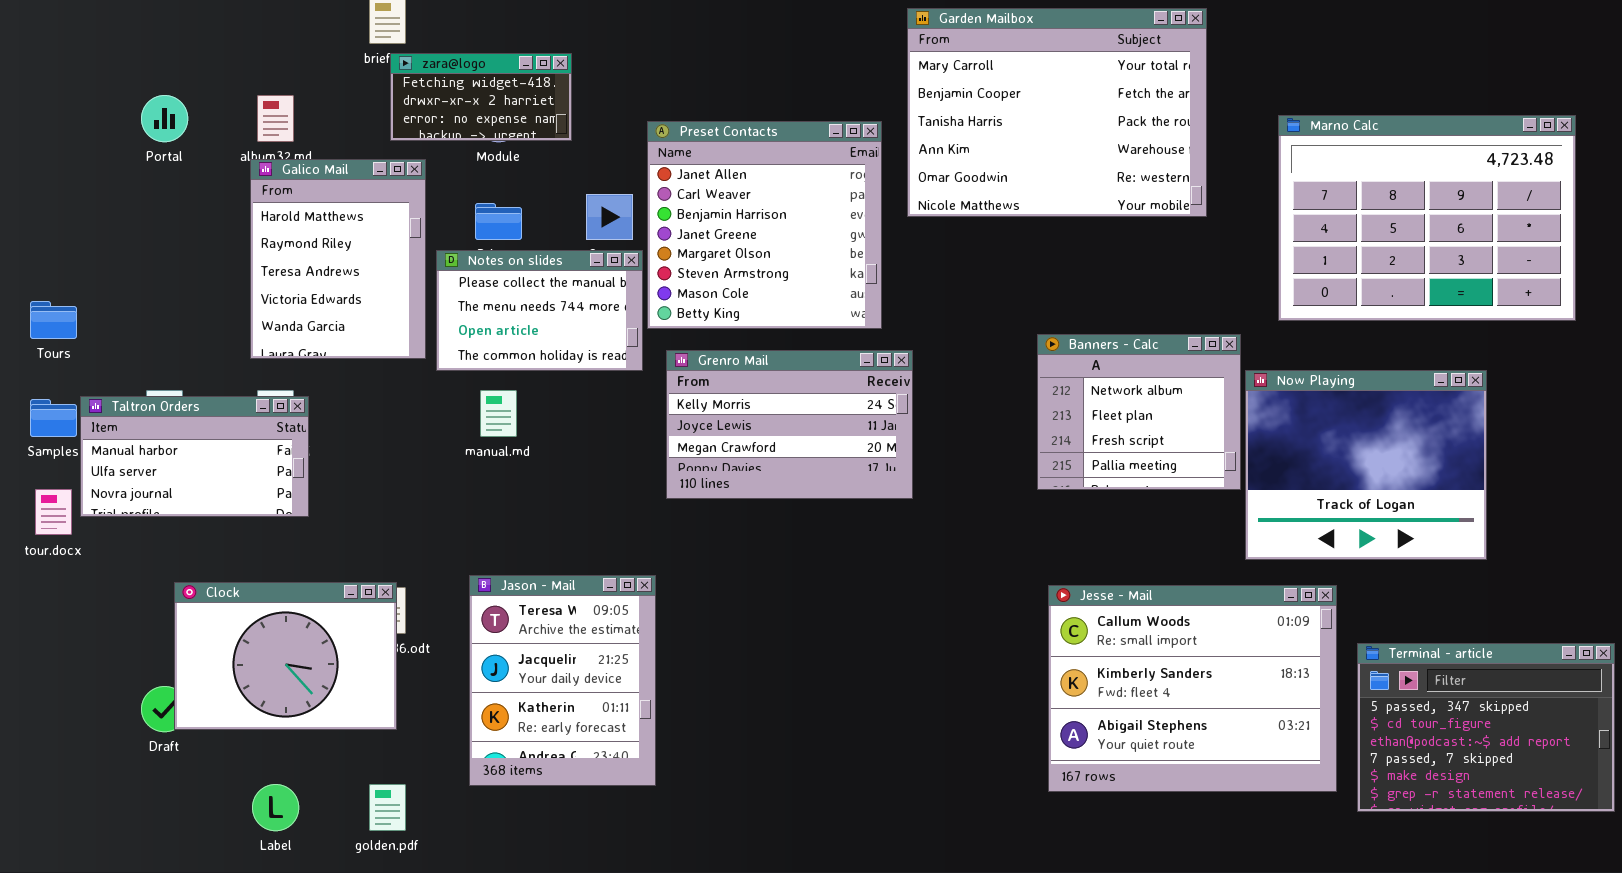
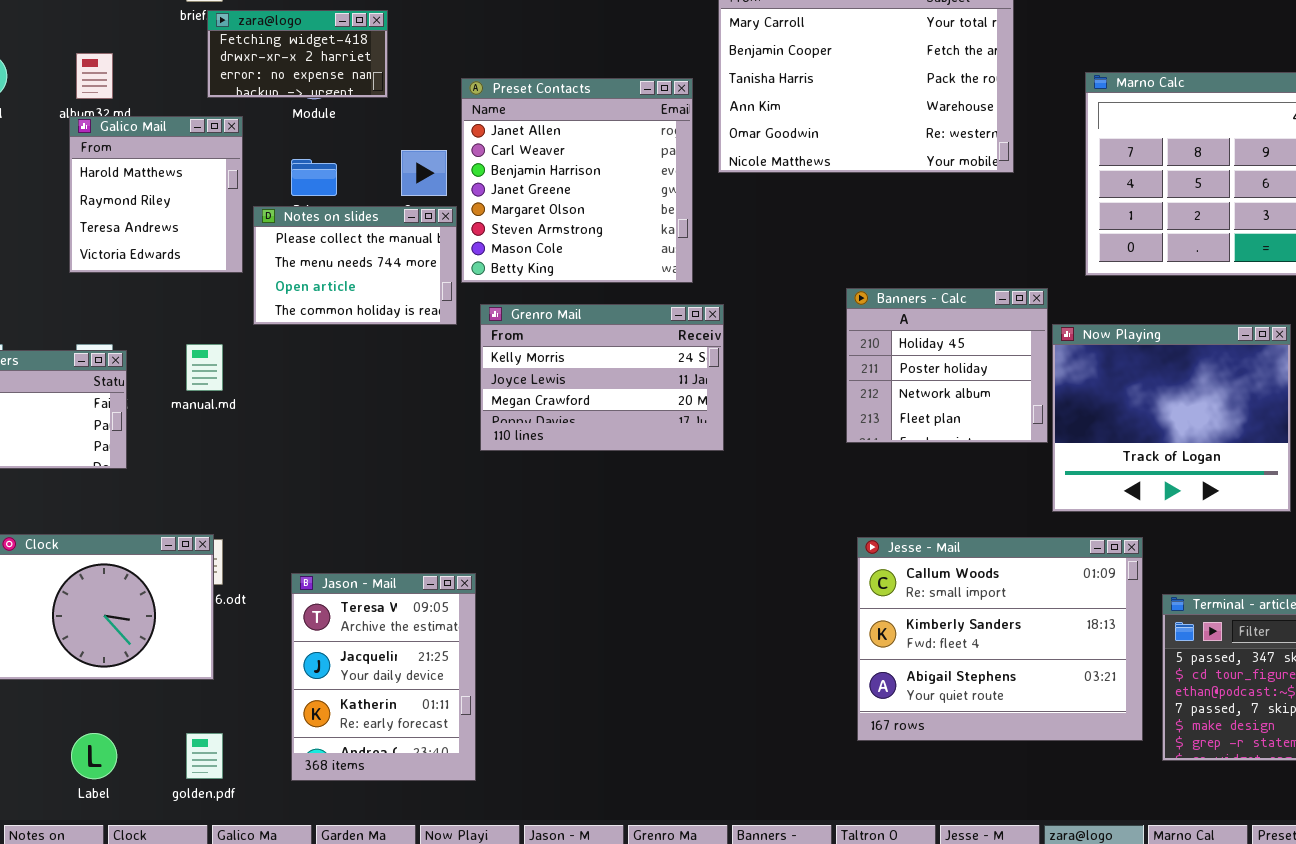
Galico Mail: [250,159,426,359] -> [69,116,243,273], resized
Banners - Calc: [1037,334,1241,490] -> [846,288,1048,443], scrolled up 2 rows
manual.md: [480,390,517,437] -> [186,344,223,391], moved
Jason - Mail: [469,575,656,786] -> [291,573,476,781], moved

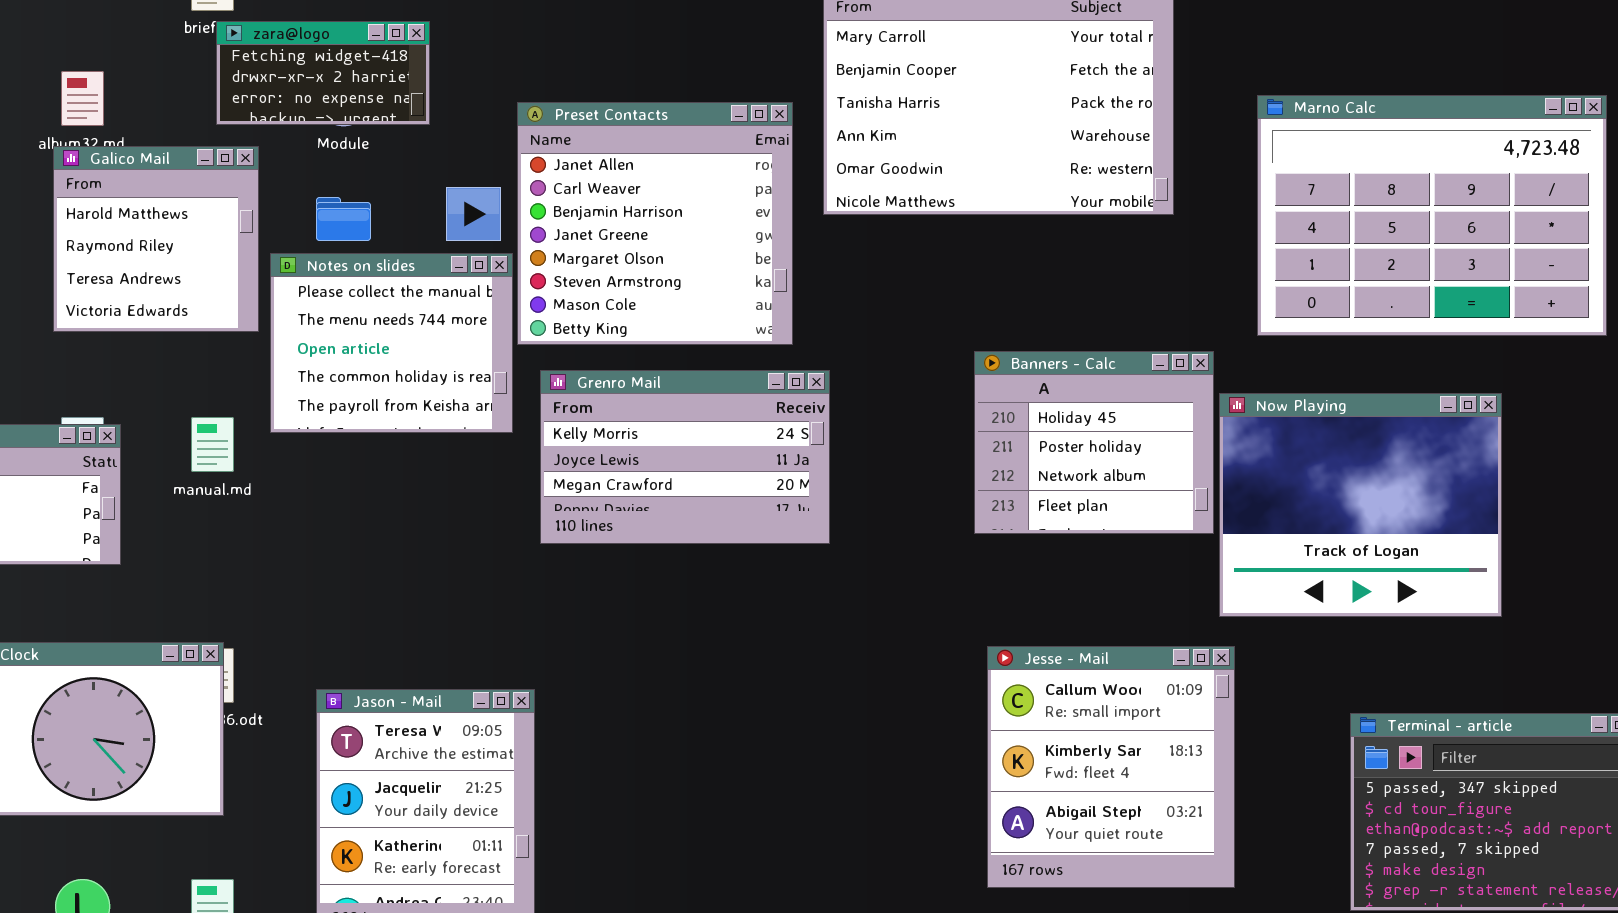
Notes on slides: [253,206,457,325] -> [270,253,513,433], resized
Jesse - Mail: [857,537,1143,741] -> [987,646,1235,888], resized

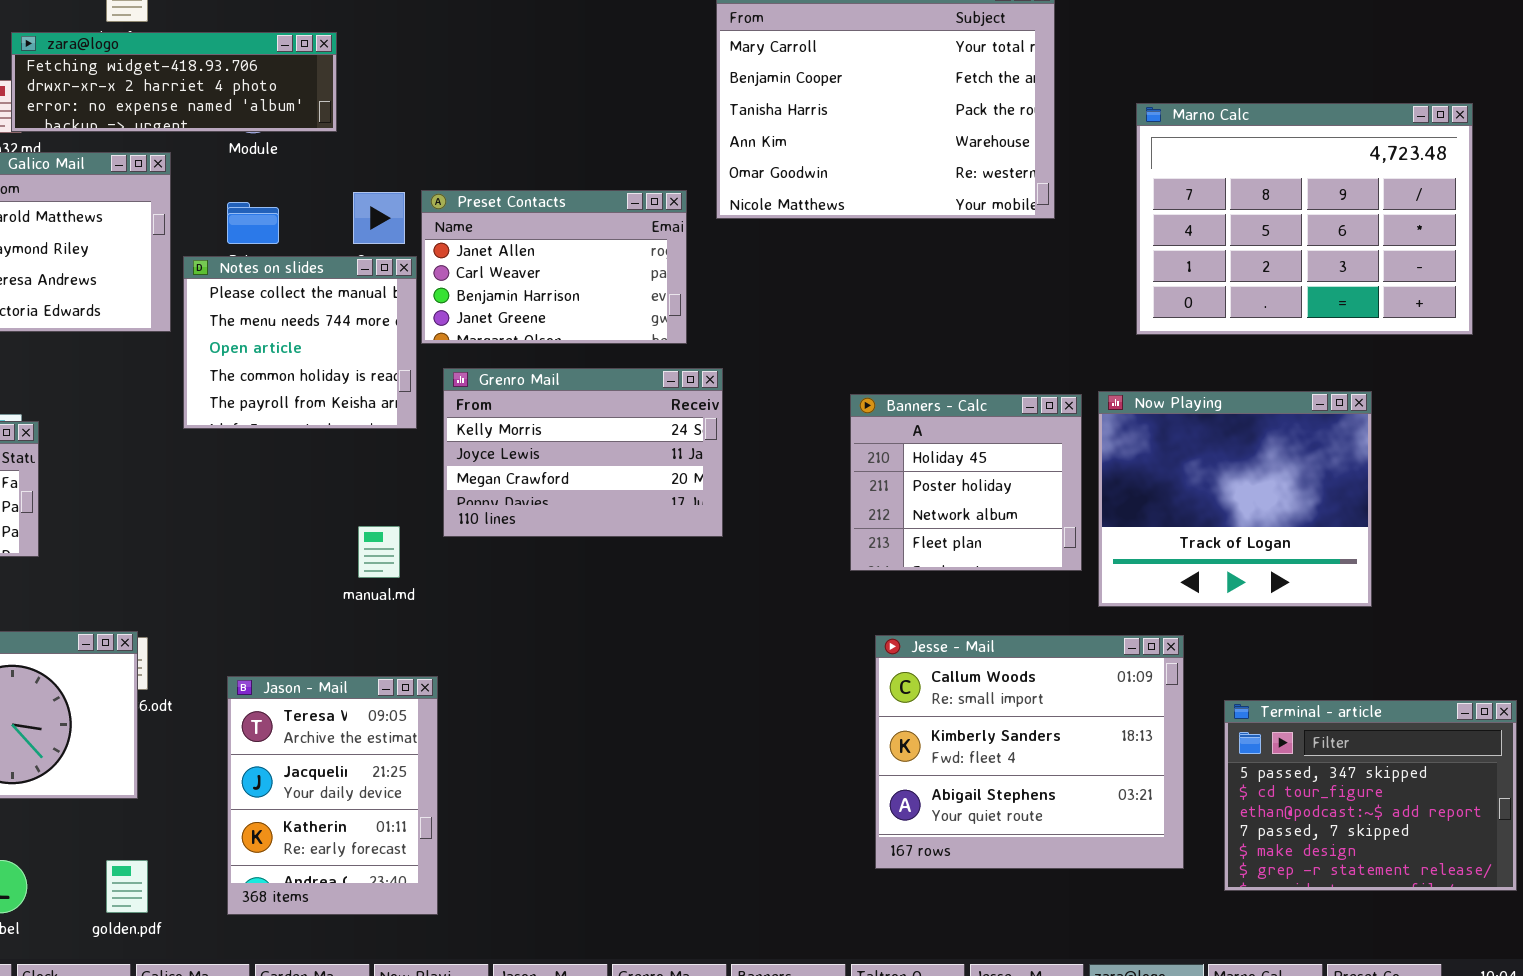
zara@logo: [216,21,430,125] -> [11,32,337,132], resized
Preset Contacts: [517,102,793,345] -> [421,190,687,344], resized
Banners - Calc: [974,351,1214,534] -> [850,394,1082,571], moved
manual.md: [191,417,234,472] -> [358,526,400,578], moved
Jesse - Mail: [987,646,1235,888] -> [875,635,1184,869], resized

